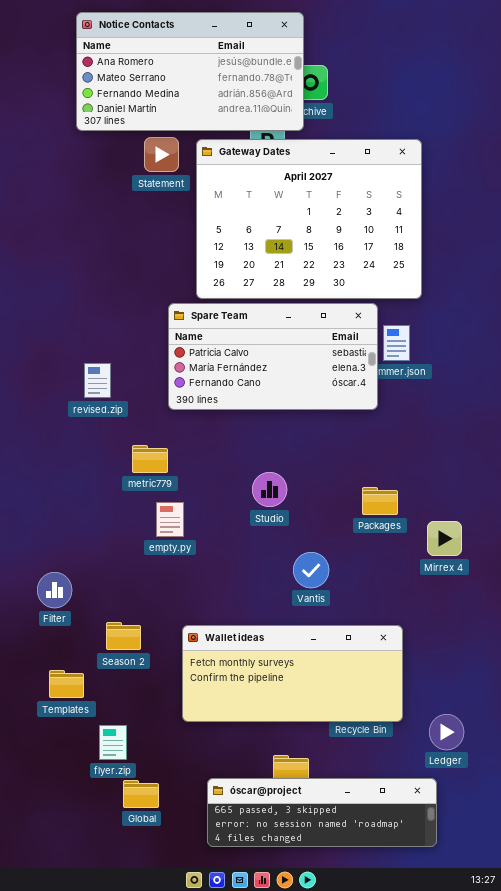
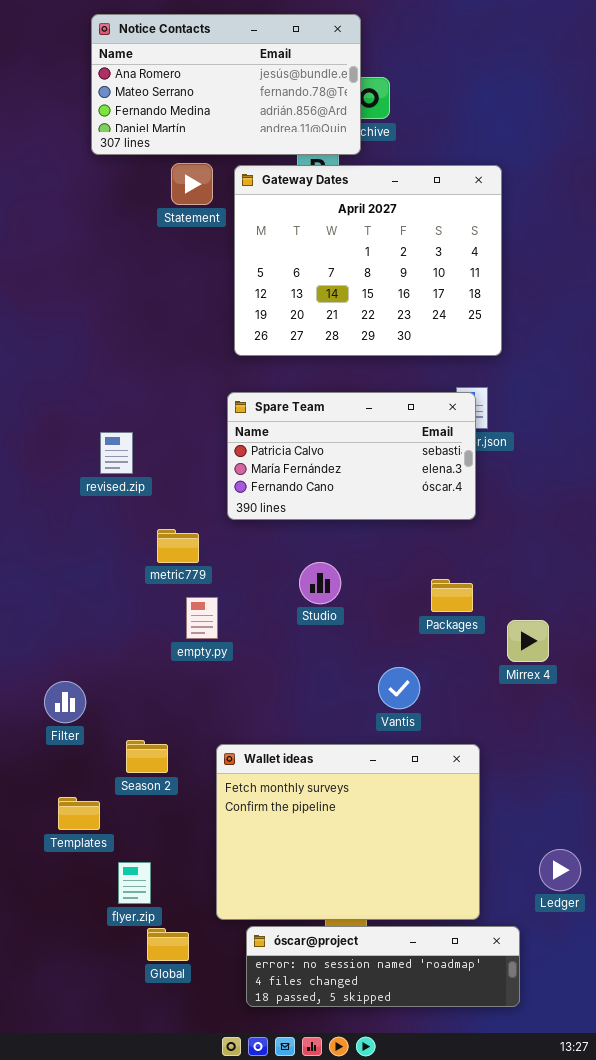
Spare Team: [168,303,378,410] -> [227,392,476,520], moved
Vantis: [293,552,329,588] -> [378,667,420,709], moved
Wallet ideas: [182,625,403,722] -> [216,744,480,920], resized
Ledger: [429,714,464,750] -> [539,849,581,891], moved
óscar@project: [207,778,437,847] -> [246,926,520,1007], scrolled down 1 row

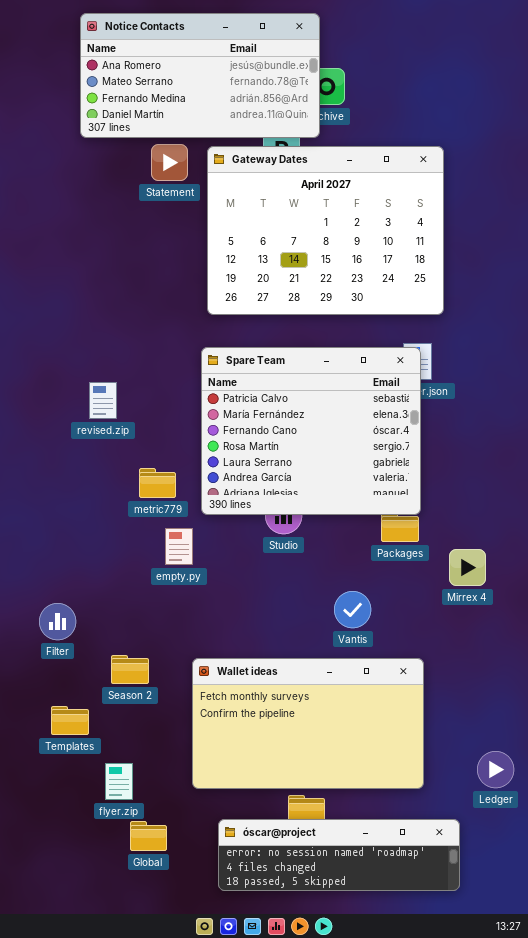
Spare Team: [227,392,476,520] -> [201,347,421,515], resized
Wallet ideas: [216,744,480,920] -> [192,658,424,789], resized

